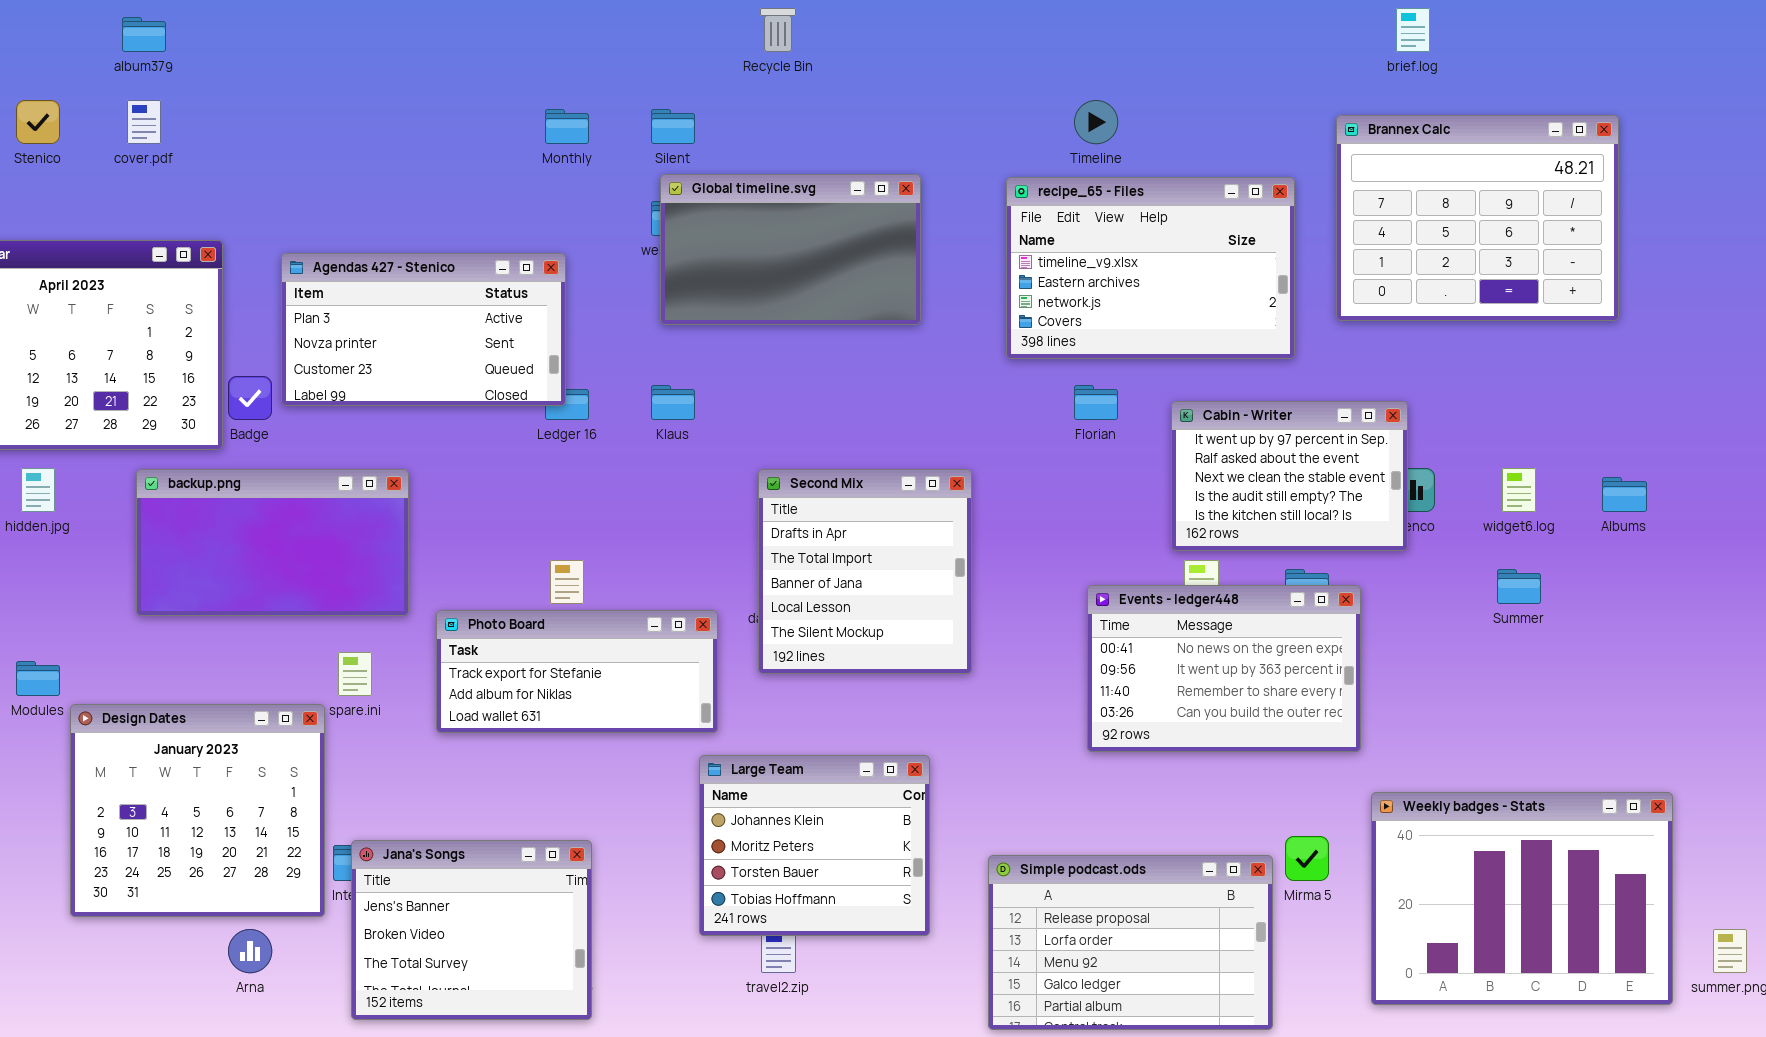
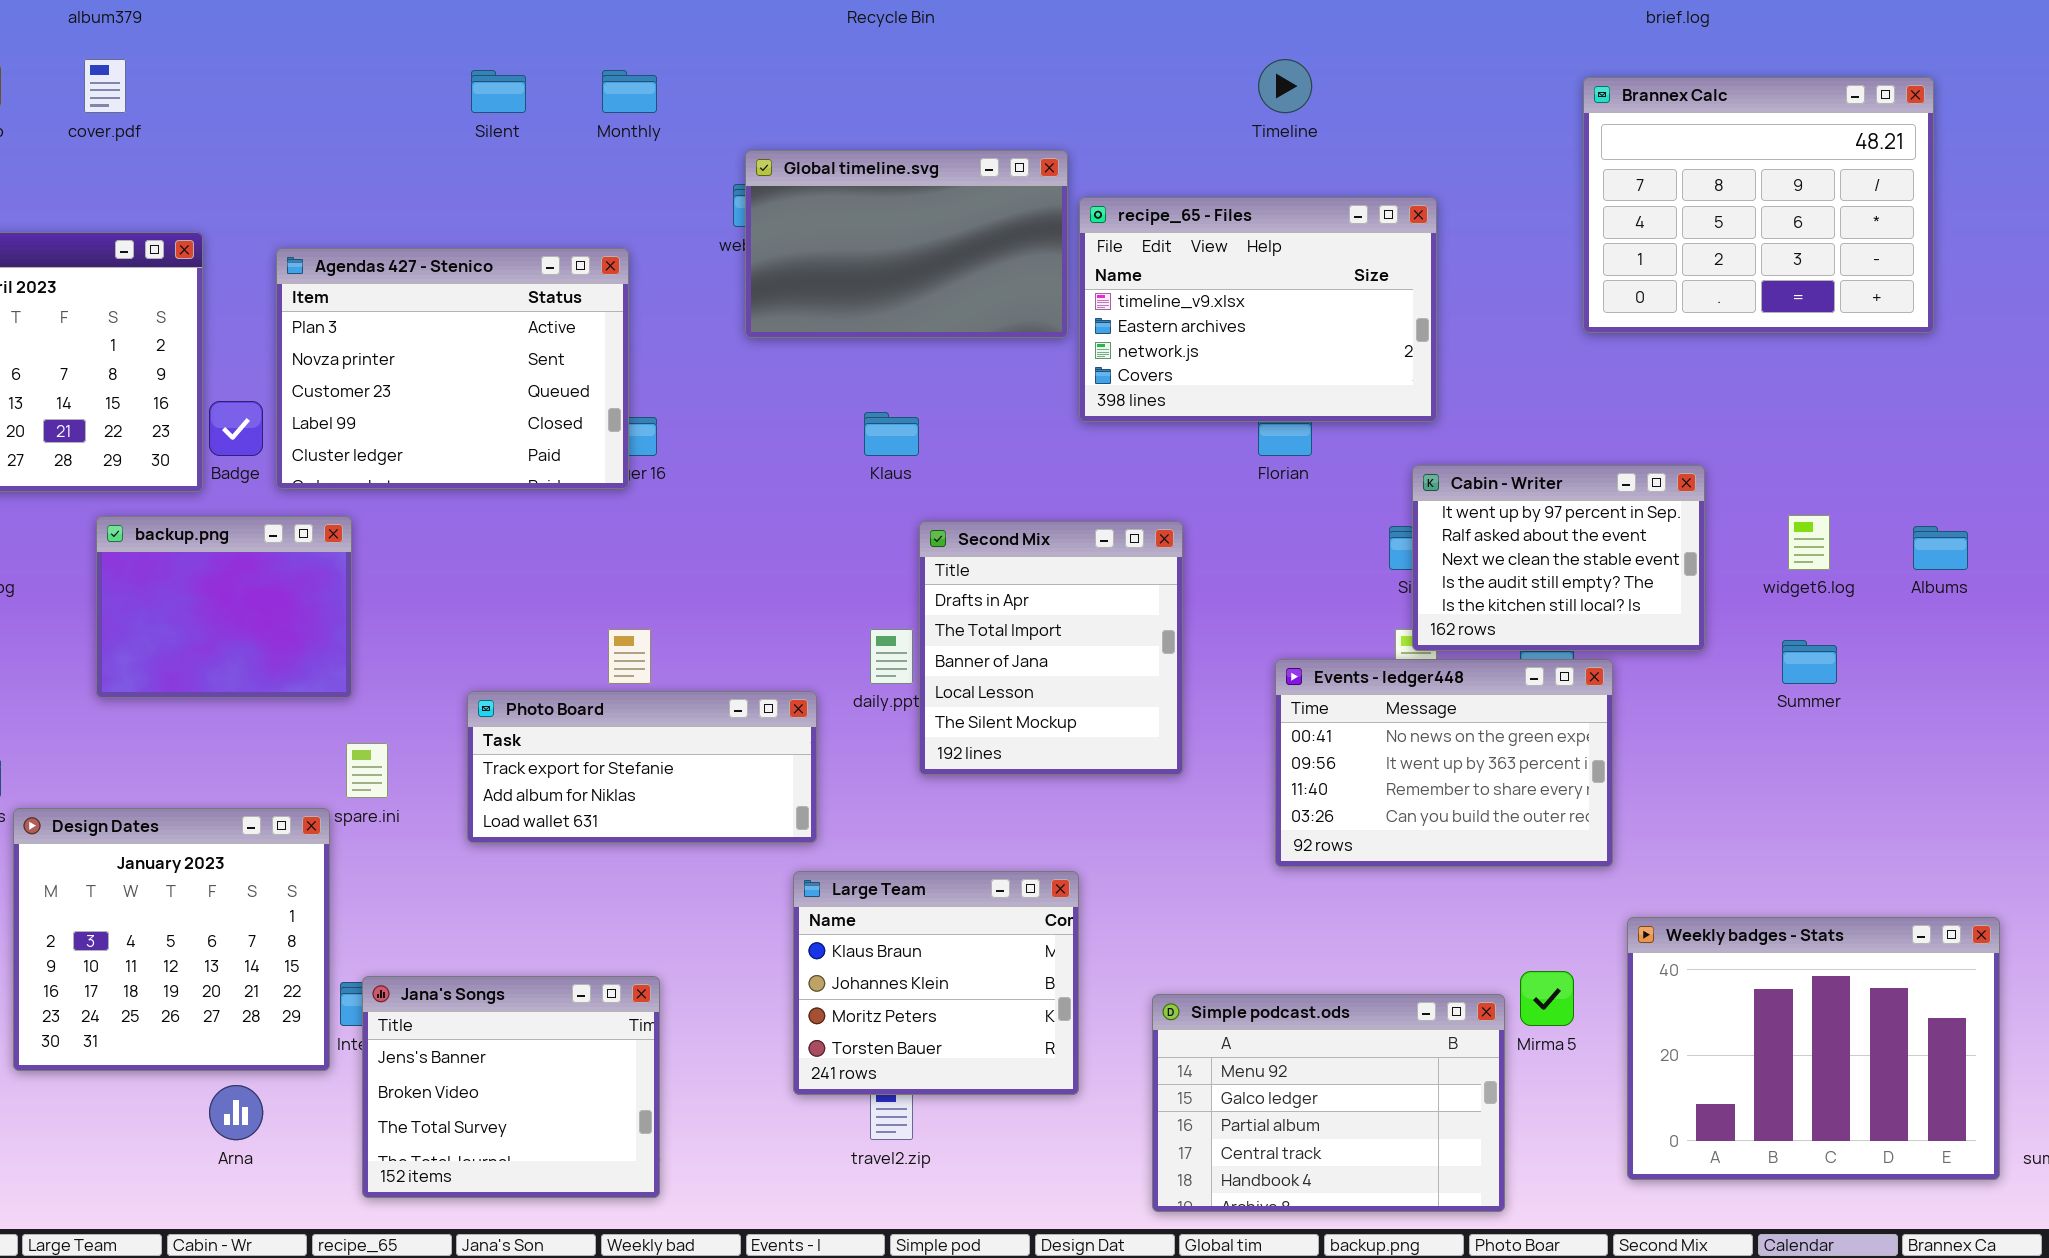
Silent: [651,109,695,144] -> [471,70,526,113], moved
recipe_65 - Files: [1006,177,1295,359] -> [1079,197,1437,422], moved
Agendas 427 - Stenico: [281,253,566,406] -> [276,248,629,489], resized
Klaus: [651,385,695,420] -> [864,412,919,456], moved
Cabin - Writer: [1171,401,1408,551] -> [1412,465,1705,651], moved
backup.png: [136,469,409,616] -> [96,516,352,698], resized
Second Mix: [758,469,972,674] -> [919,521,1183,775], moved
Large Team: [699,755,930,936] -> [793,871,1079,1095], scrolled up 1 row
Simple podcast.ods: [988,855,1273,1030] -> [1152,994,1505,1212], scrolled down 2 rows

